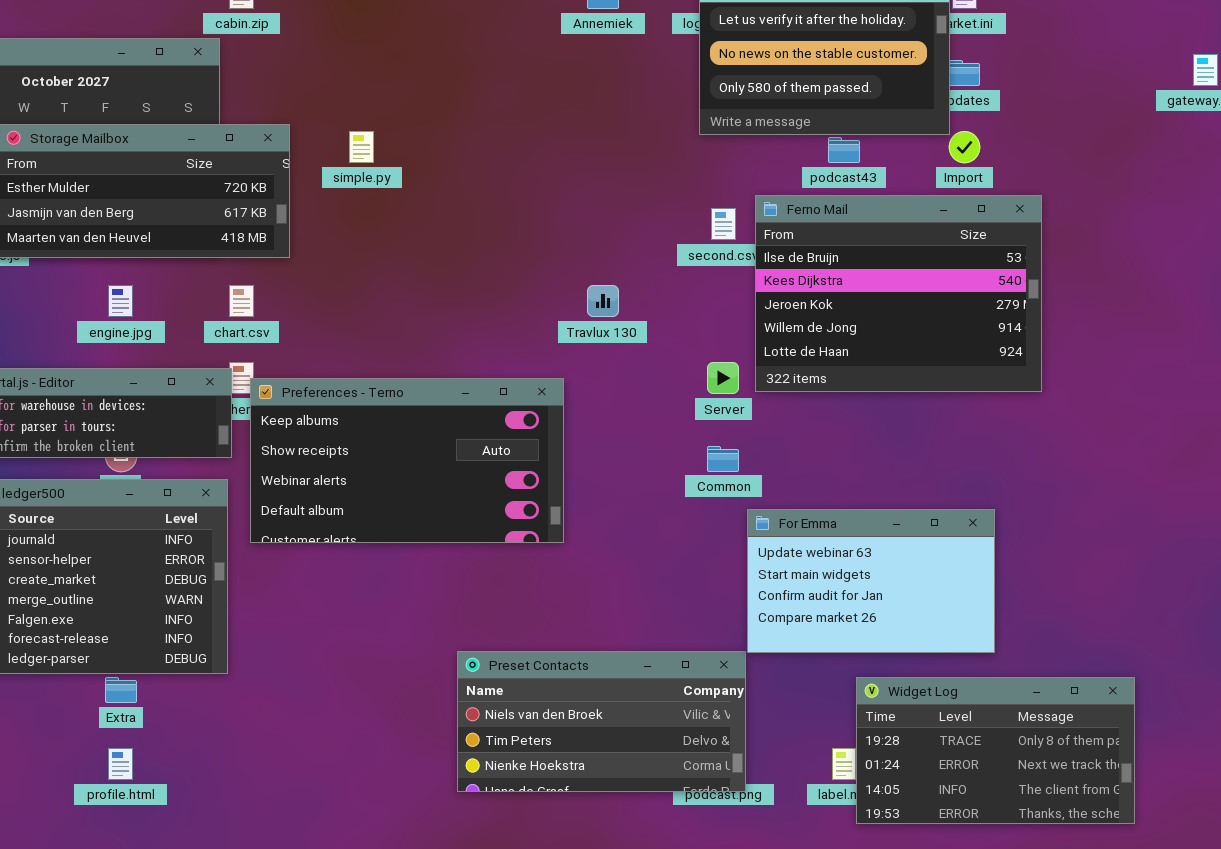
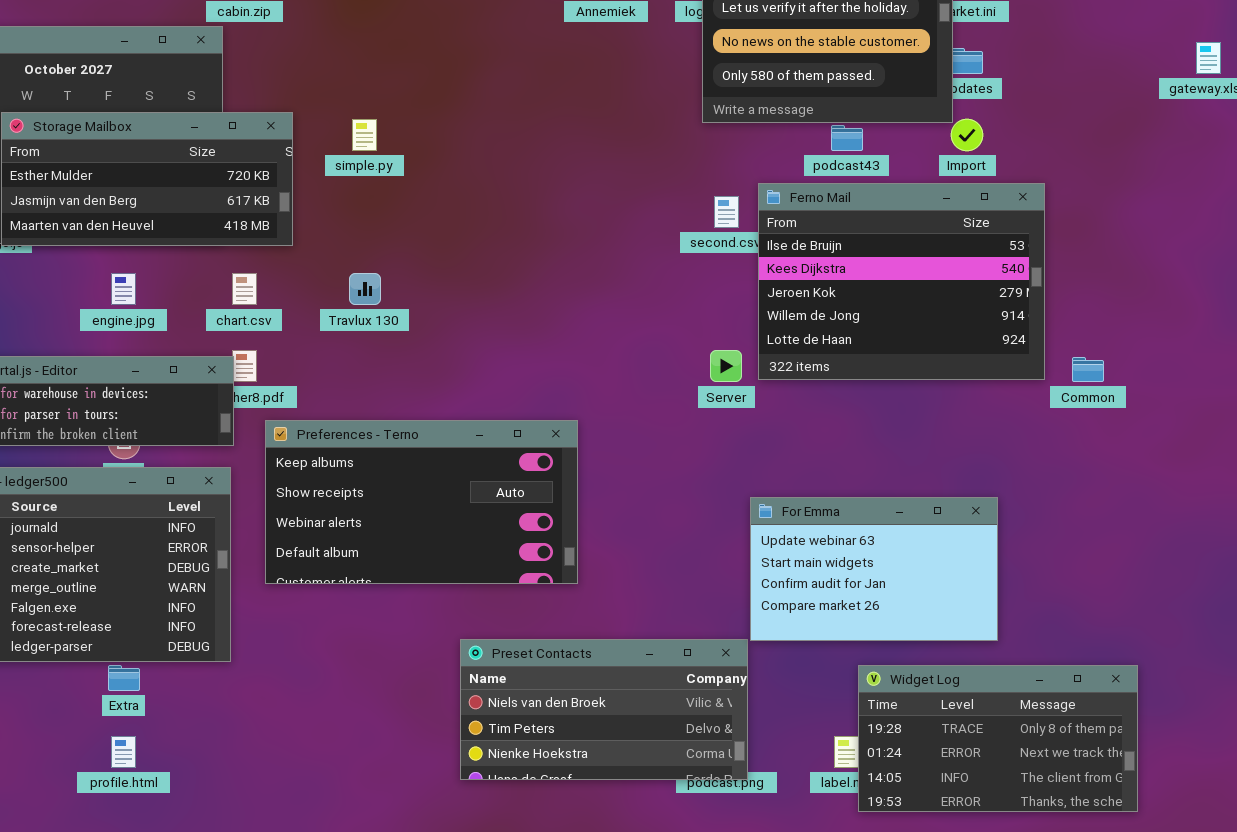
Travlux 130: [587,285,619,317] -> [349,273,381,305], moved
Preferences - Terno: [250,378,564,543] -> [265,420,578,584], moved
Common: [707,446,739,472] -> [1072,357,1104,382], moved

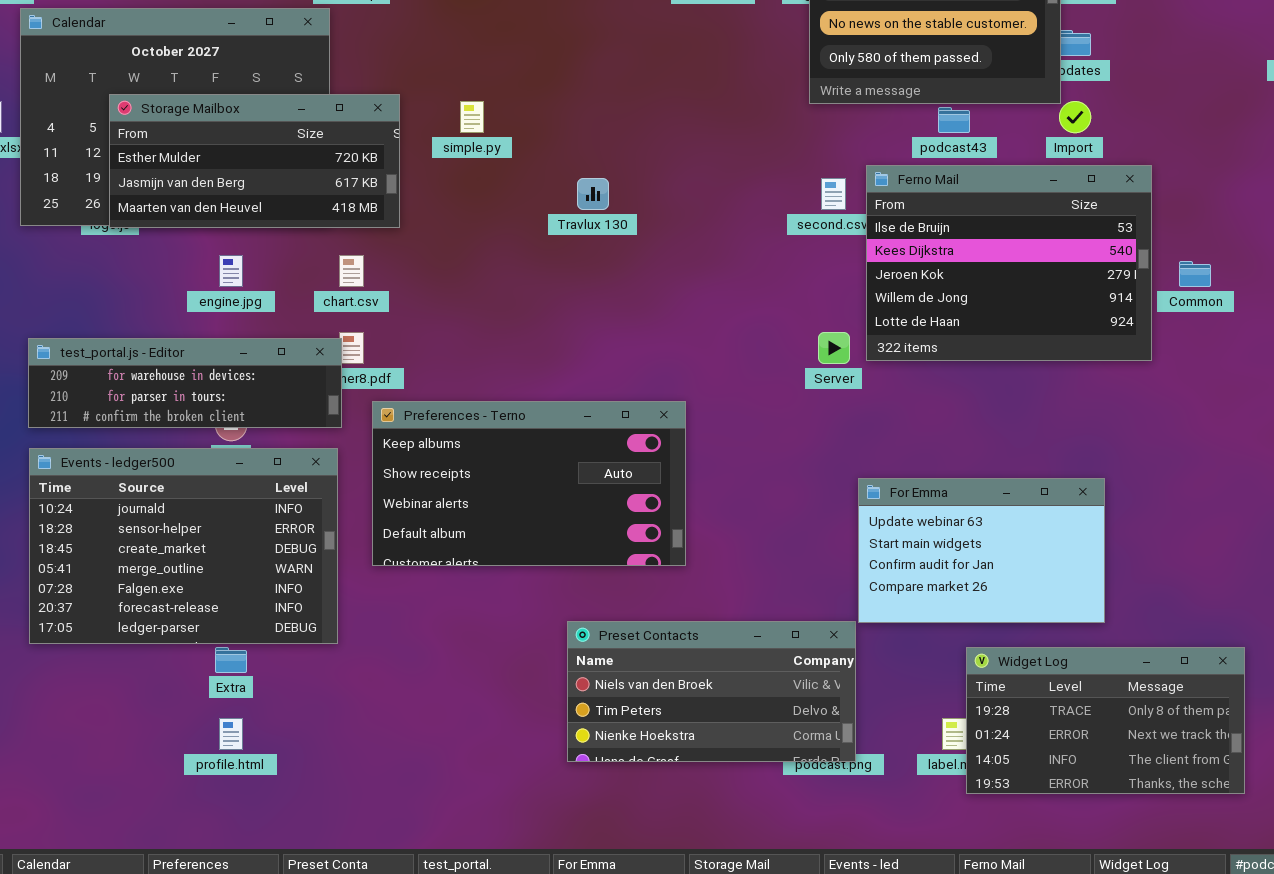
Travlux 130: [349,273,381,305] -> [577,178,609,210], moved
Common: [1072,357,1104,382] -> [1179,261,1211,287], moved

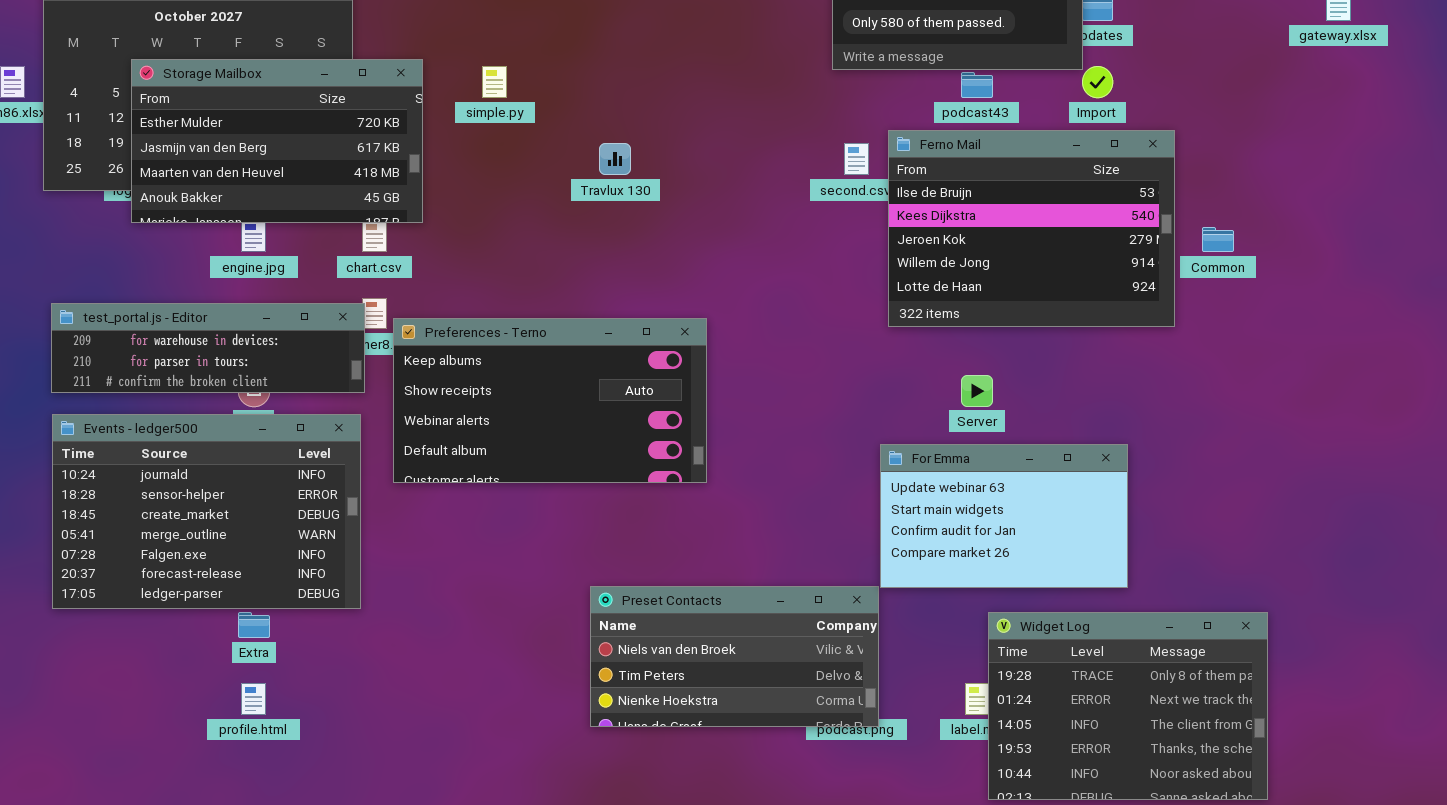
Storage Mailbox: [109,94,400,228] -> [131,59,423,223], resized
Server: [818,332,850,364] -> [961,375,993,407], moved
Preferences - Terno: [372,401,686,566] -> [393,318,707,483], moved
Widget Log: [966,647,1245,794] -> [988,612,1268,800], resized

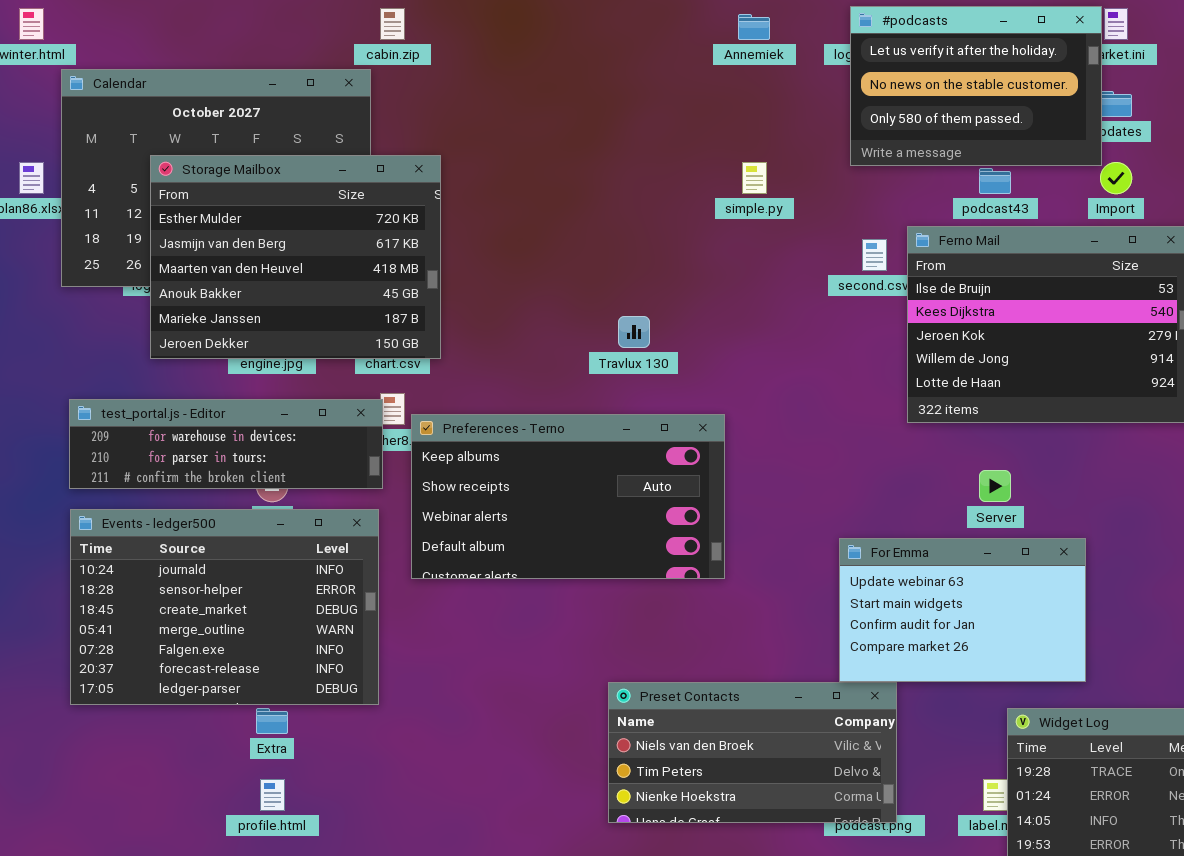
Storage Mailbox: [131,59,423,223] -> [150,155,441,359], resized
simple.py: [482,66,507,98] -> [742,162,767,194], moved
Travlux 130: [599,143,631,175] -> [618,316,650,348], moved
For Emma: [880,444,1128,588] -> [839,538,1086,682], moved

